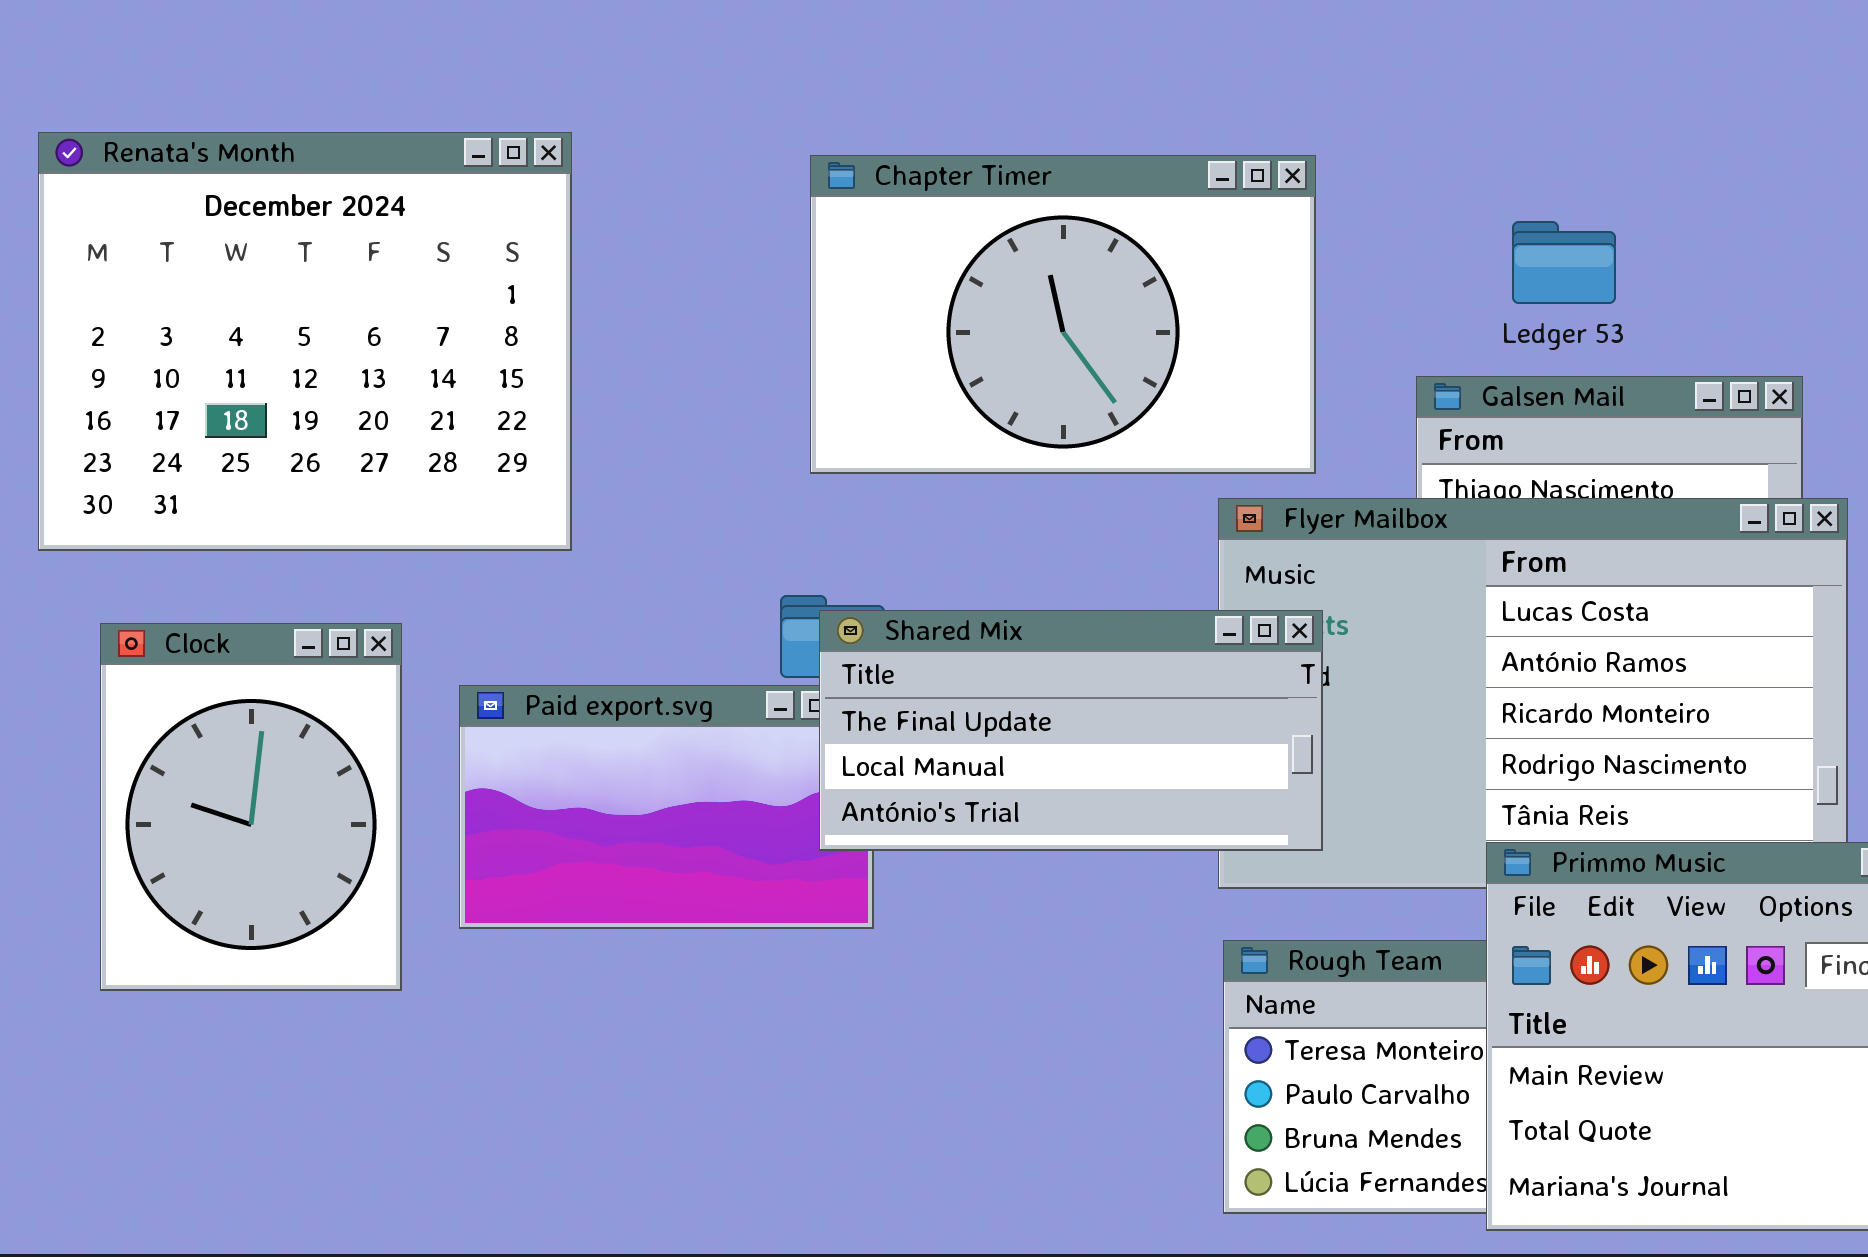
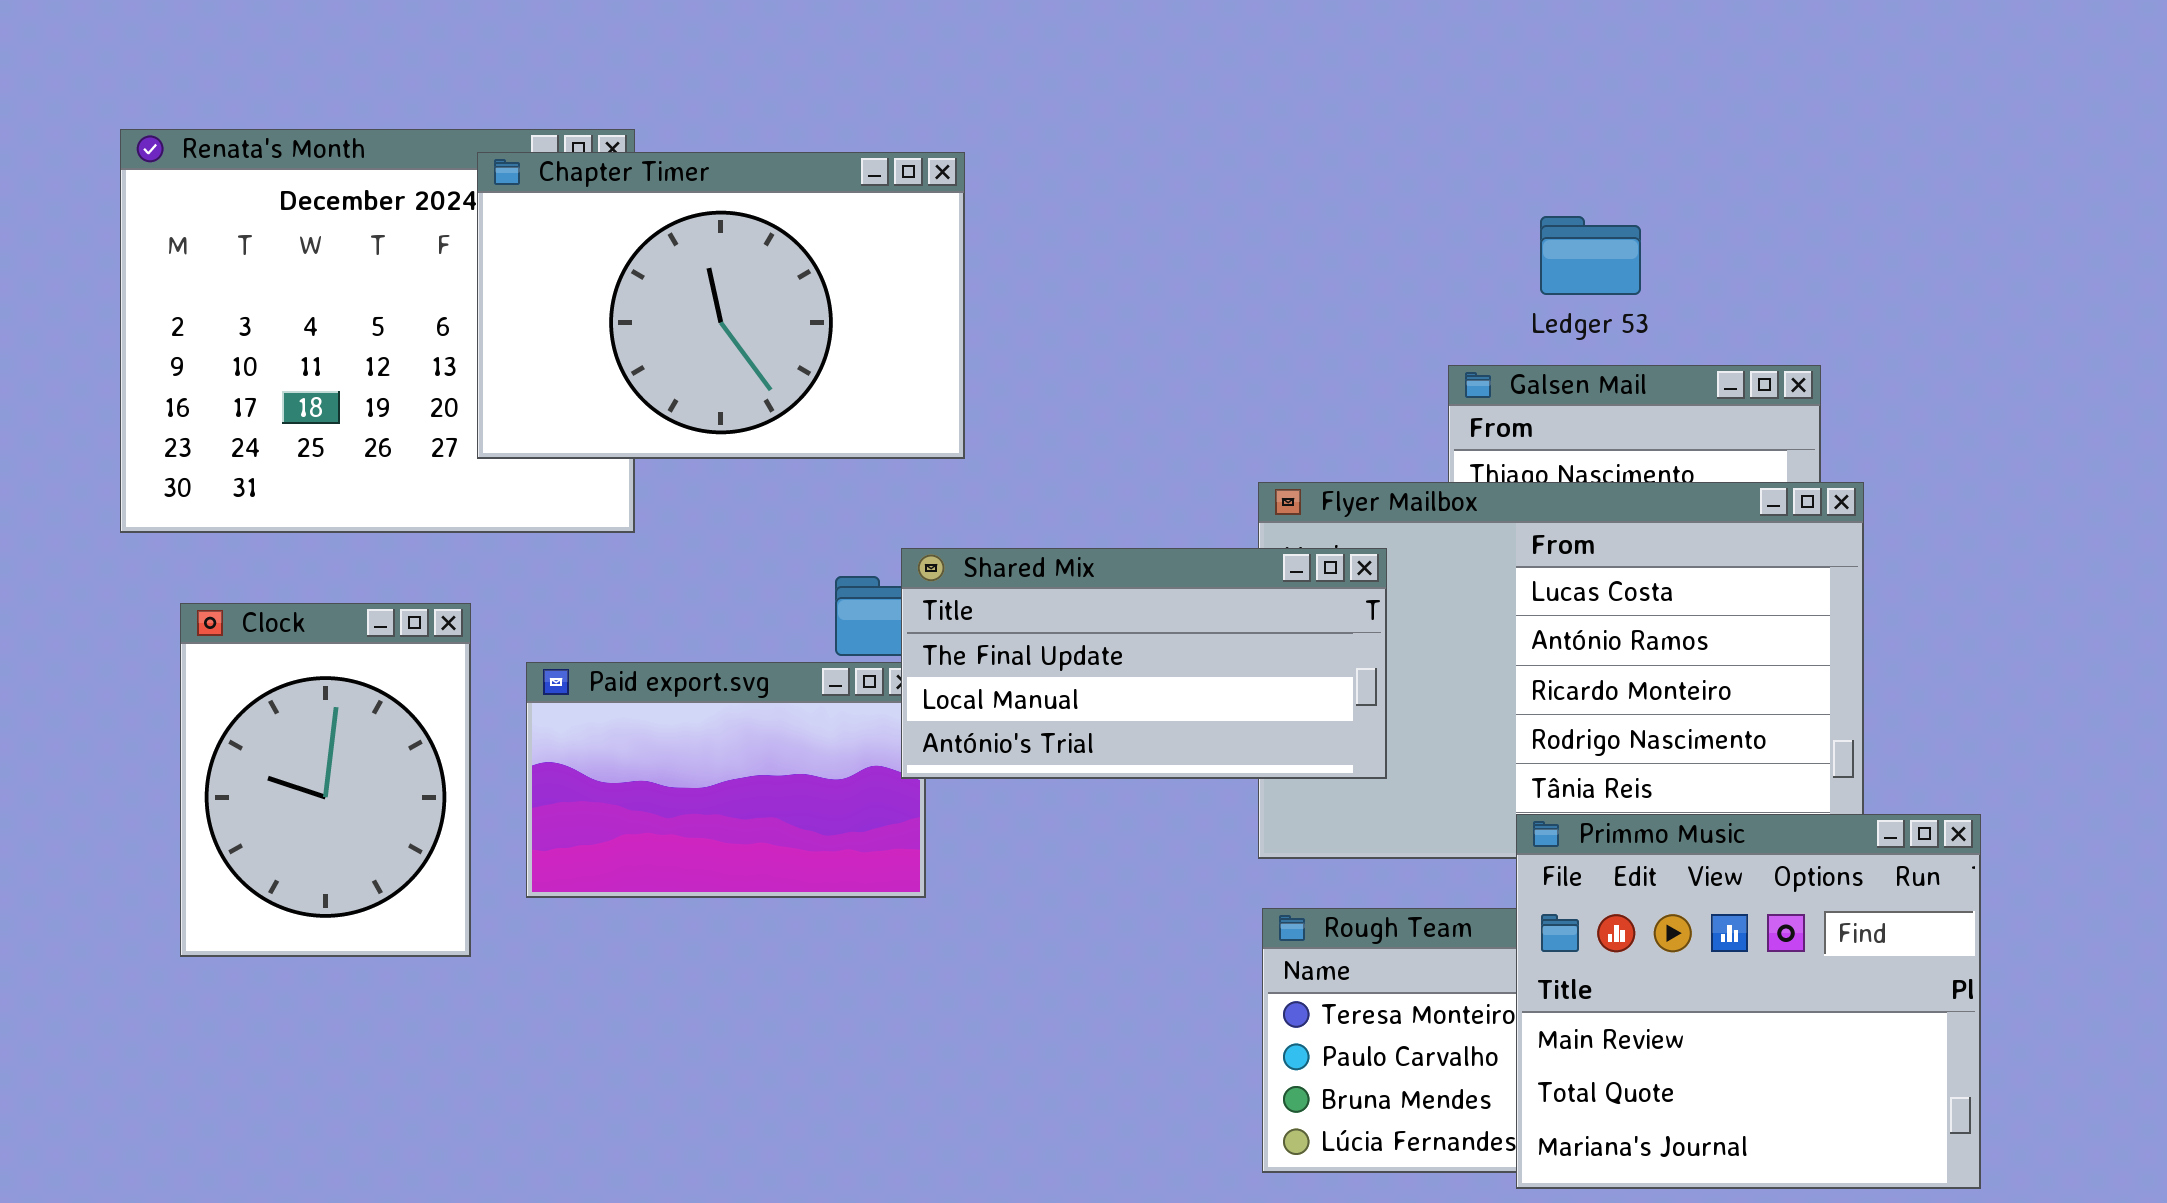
Chapter Timer: [810,155,1316,474] -> [477,152,965,459], moved
Shared Mix: [819,610,1323,851] -> [901,548,1387,779], moved

